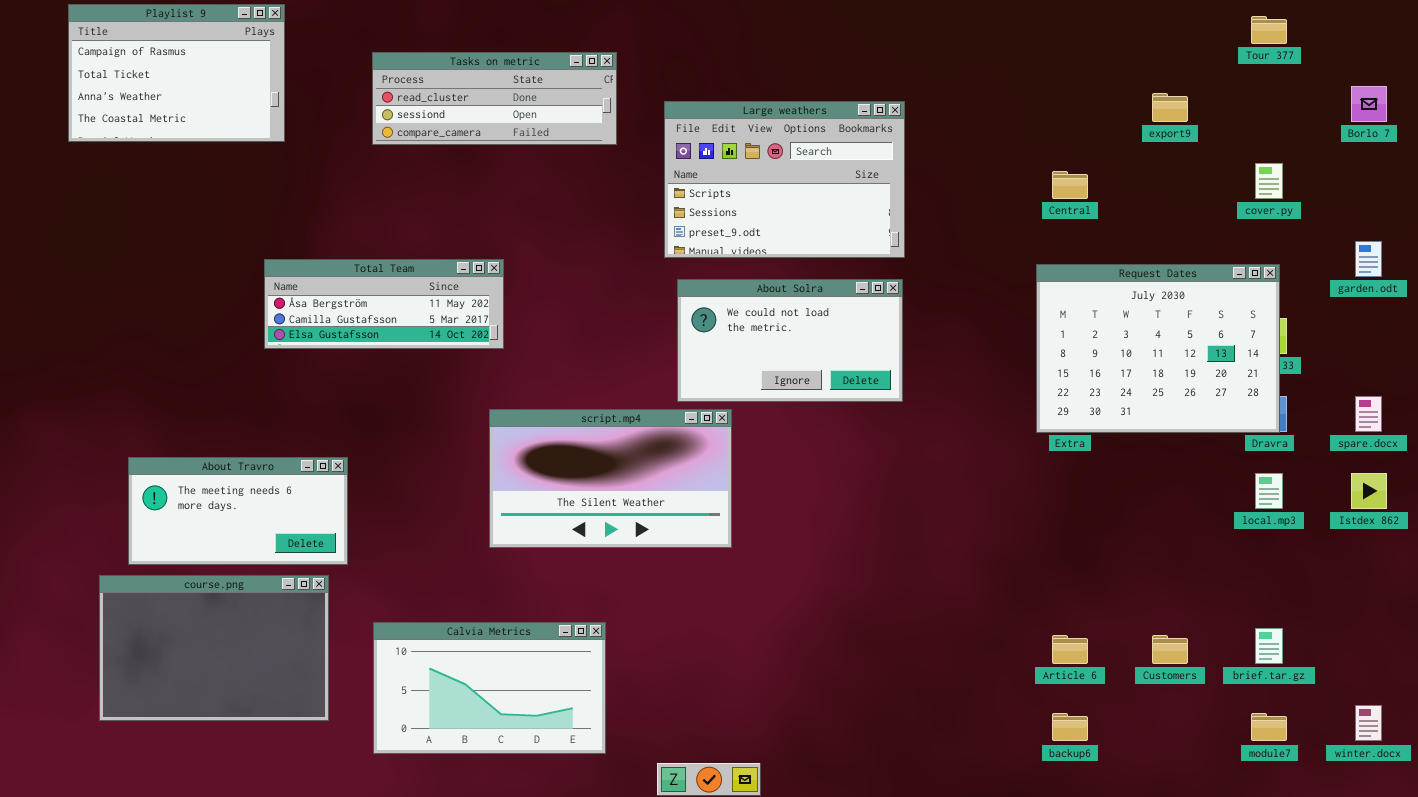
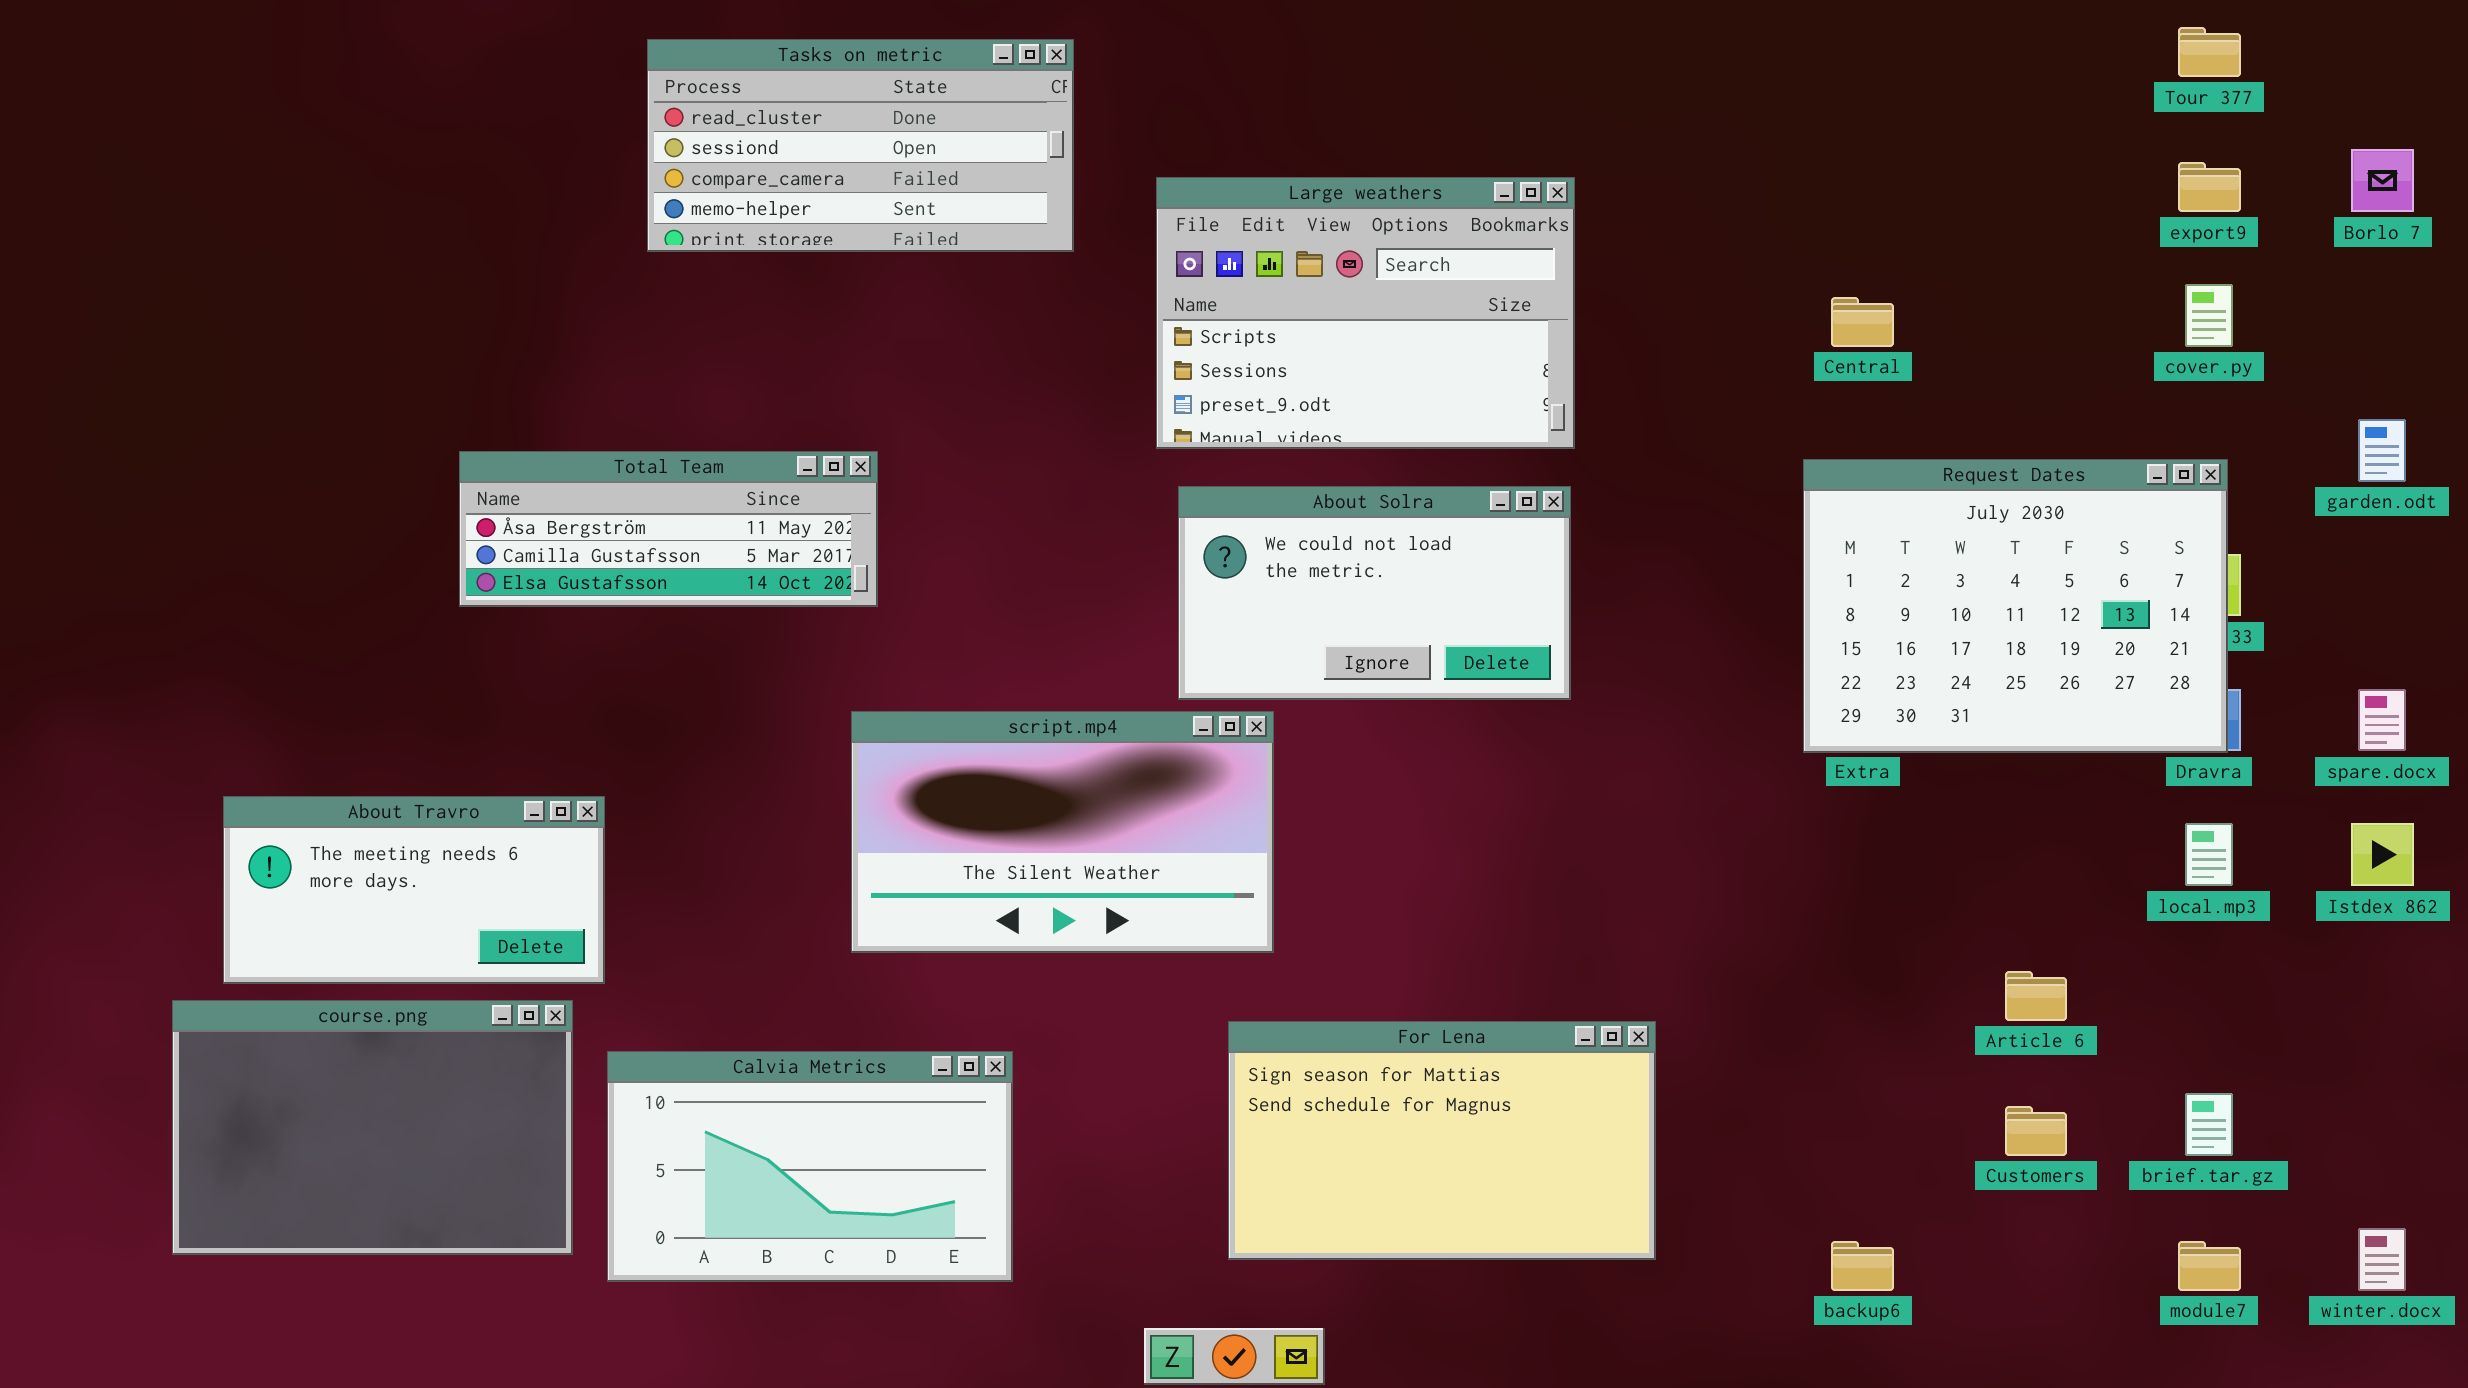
Playlist 9: [68,4,285,142] -> none, closed
Tasks on metric: [372,52,617,145] -> [647,39,1074,252], resized
export9: [1152,93,1188,122] -> [2178,162,2241,212], moved
For Lena: none -> [1228,1021,1656,1260], opened
Calvia Metrics: [373,622,606,754] -> [607,1051,1013,1282], moved
Article 6: [1052,635,1088,664] -> [2005,971,2067,1021], moved

